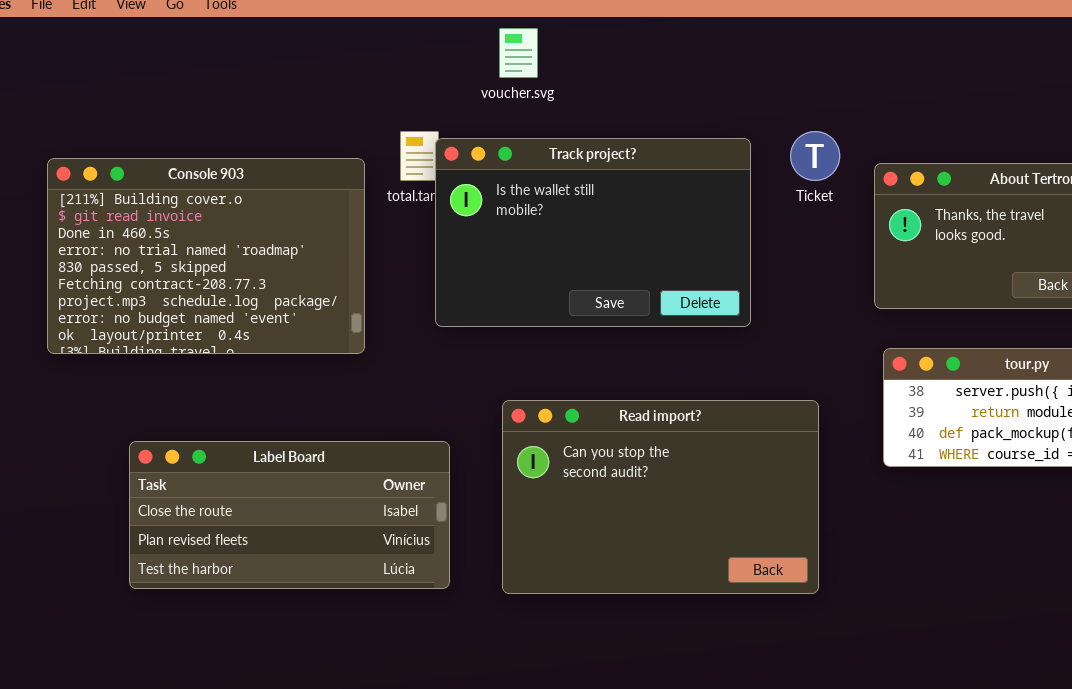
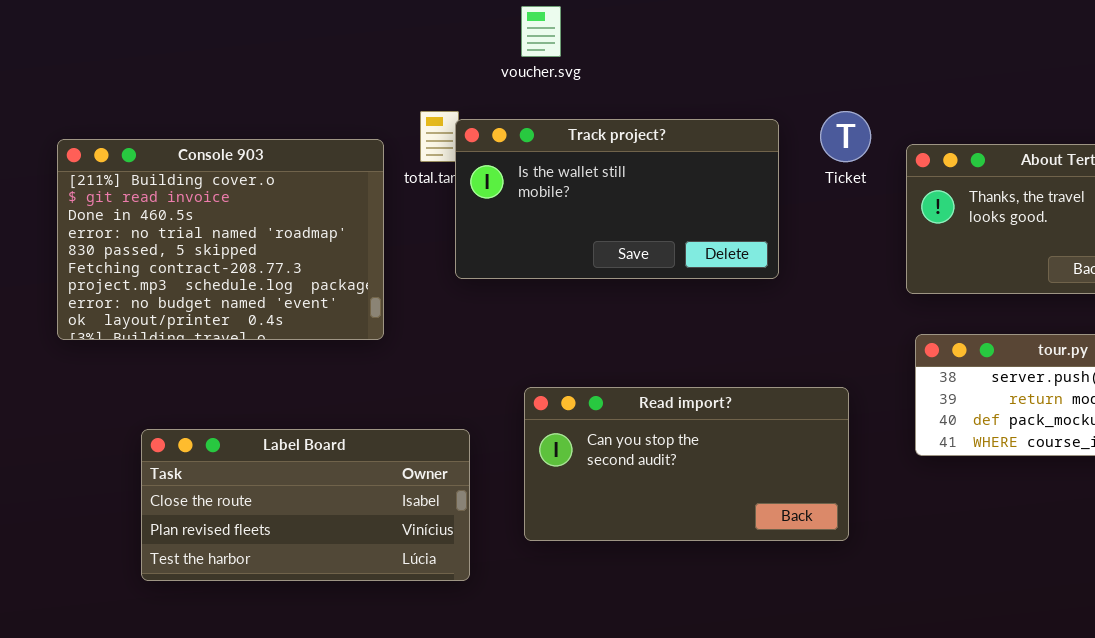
Track project?: [435,138,751,327] -> [455,119,779,279], resized
Read import?: [502,400,819,594] -> [524,387,849,541], resized

